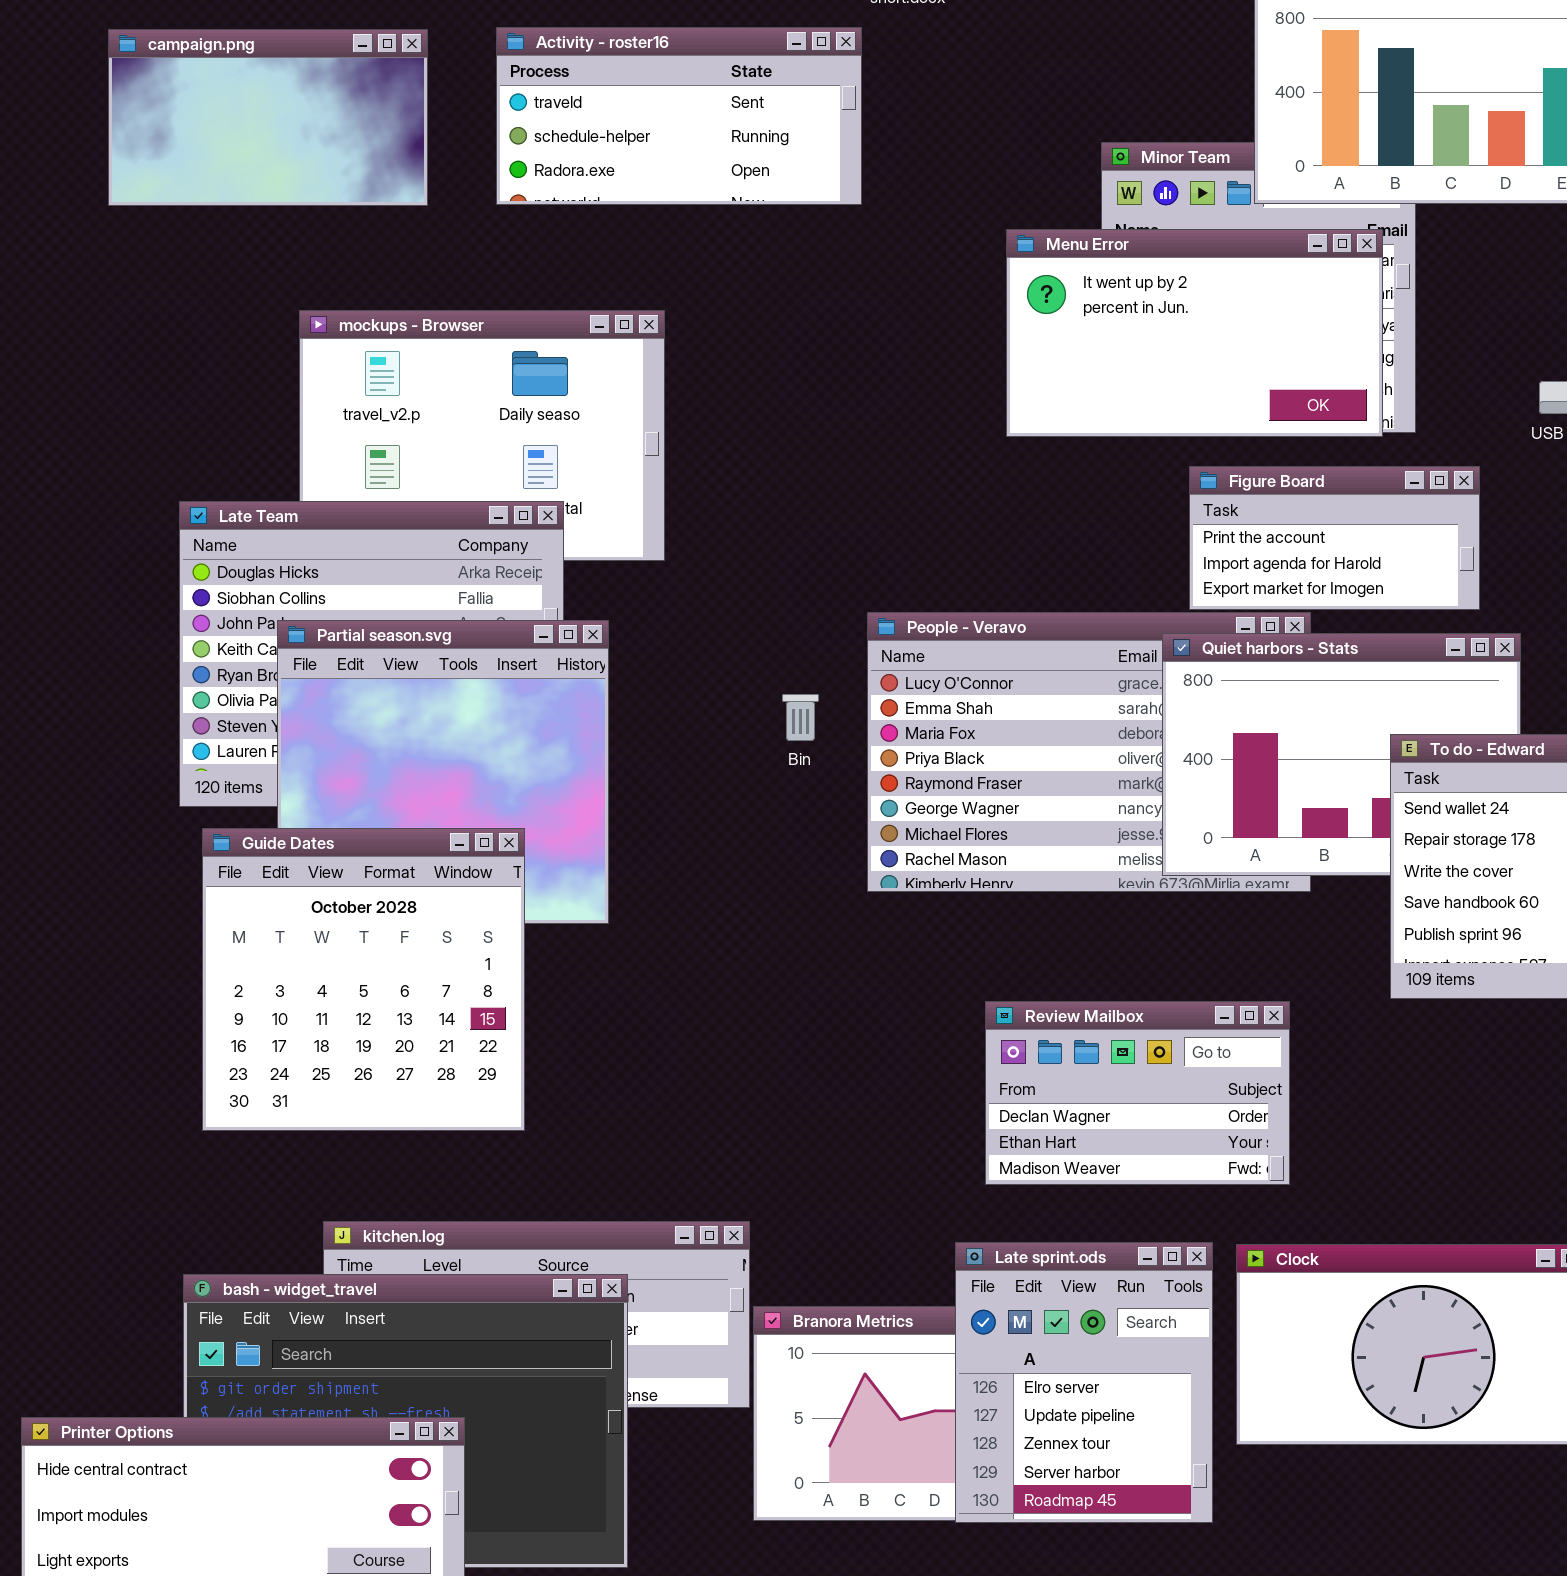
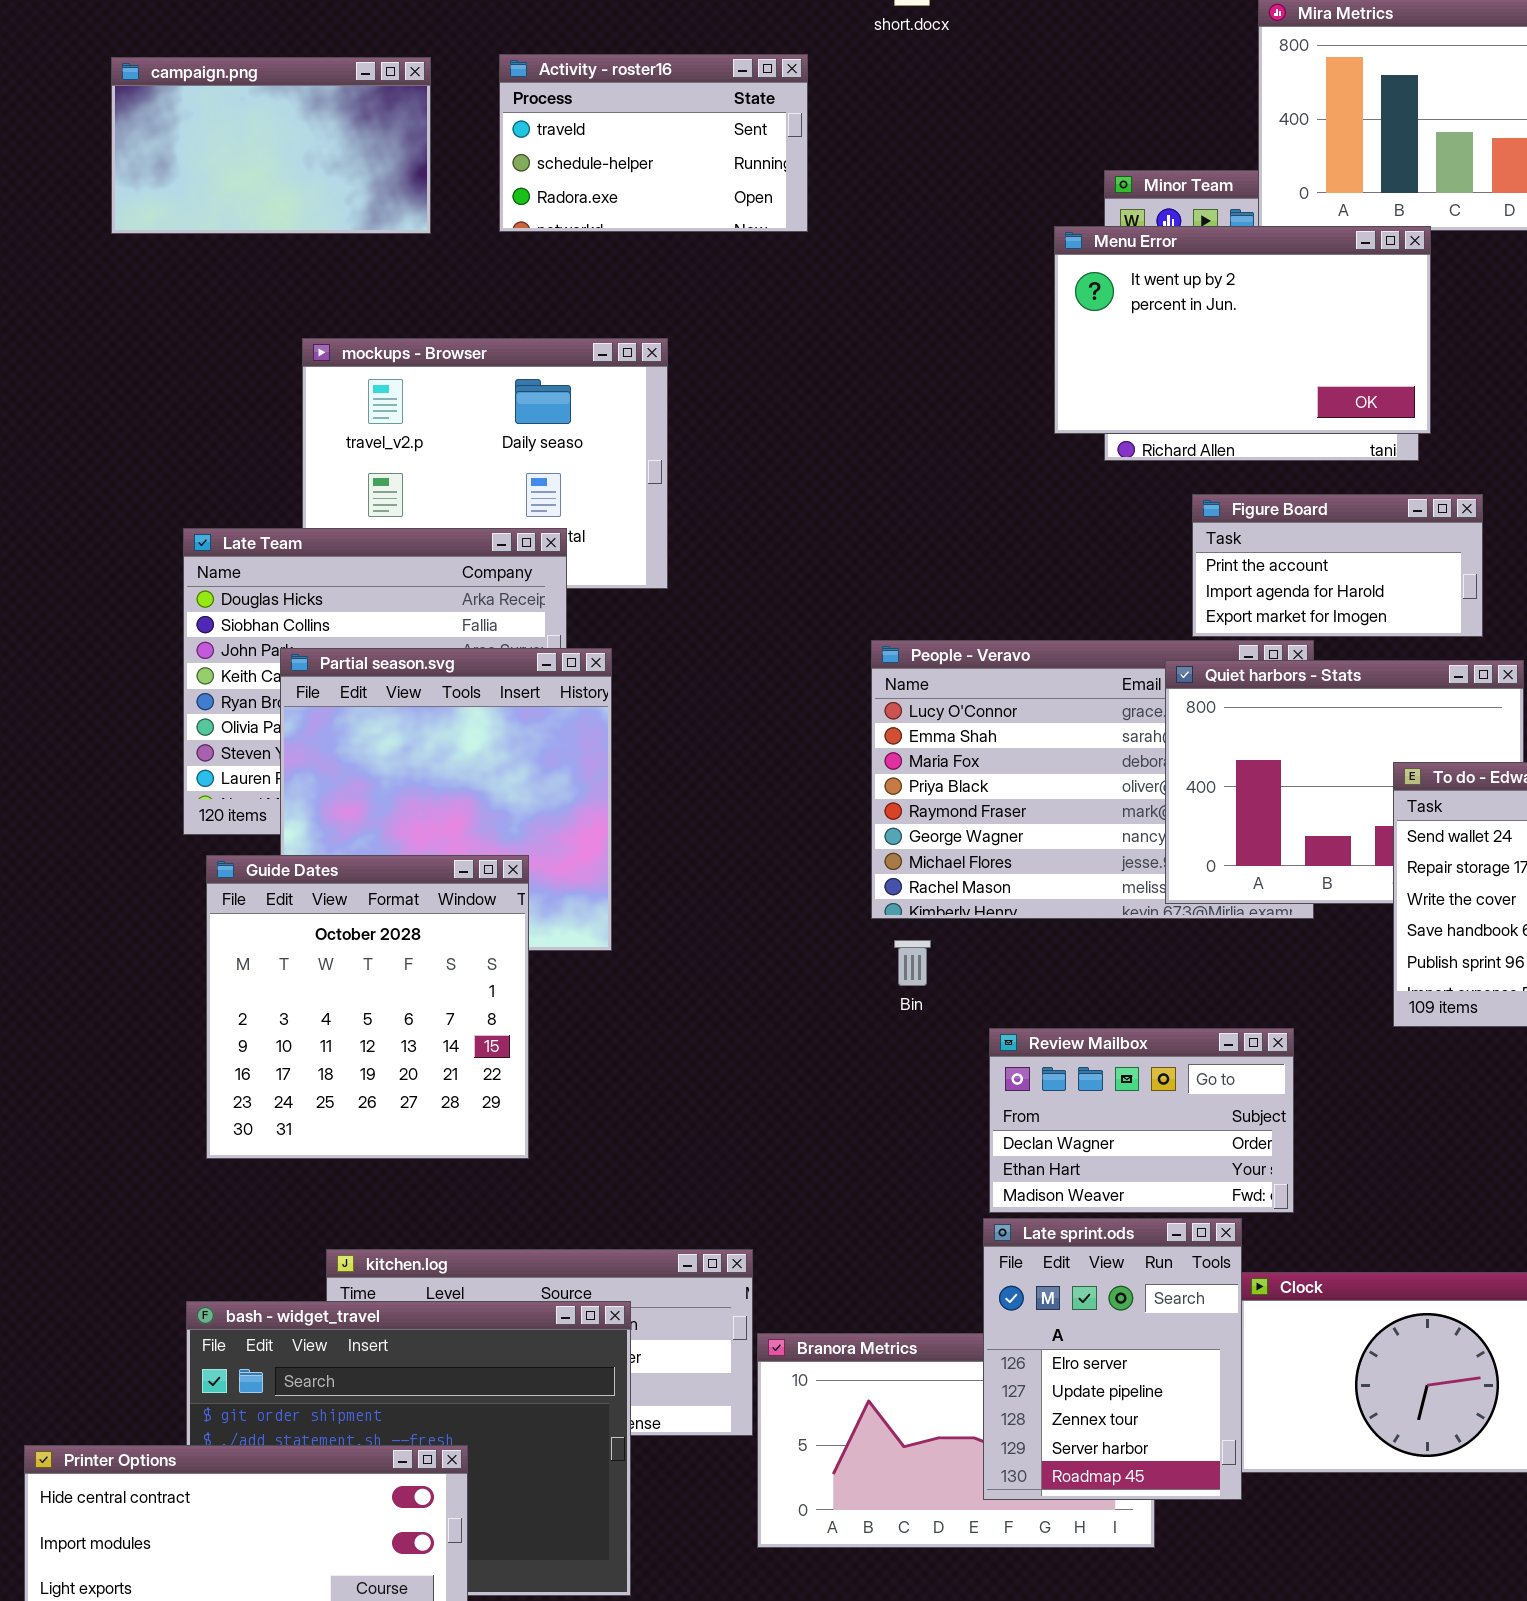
Activity - roster16: [496,27,862,205] -> [499,54,808,232], resized
Menu Error: [1006,229,1383,437] -> [1054,226,1431,434], moved
Bin: [782,694,819,741] -> [894,940,931,986], moved
Late sprint.ods: [955,1242,1213,1523] -> [983,1218,1242,1500], moved

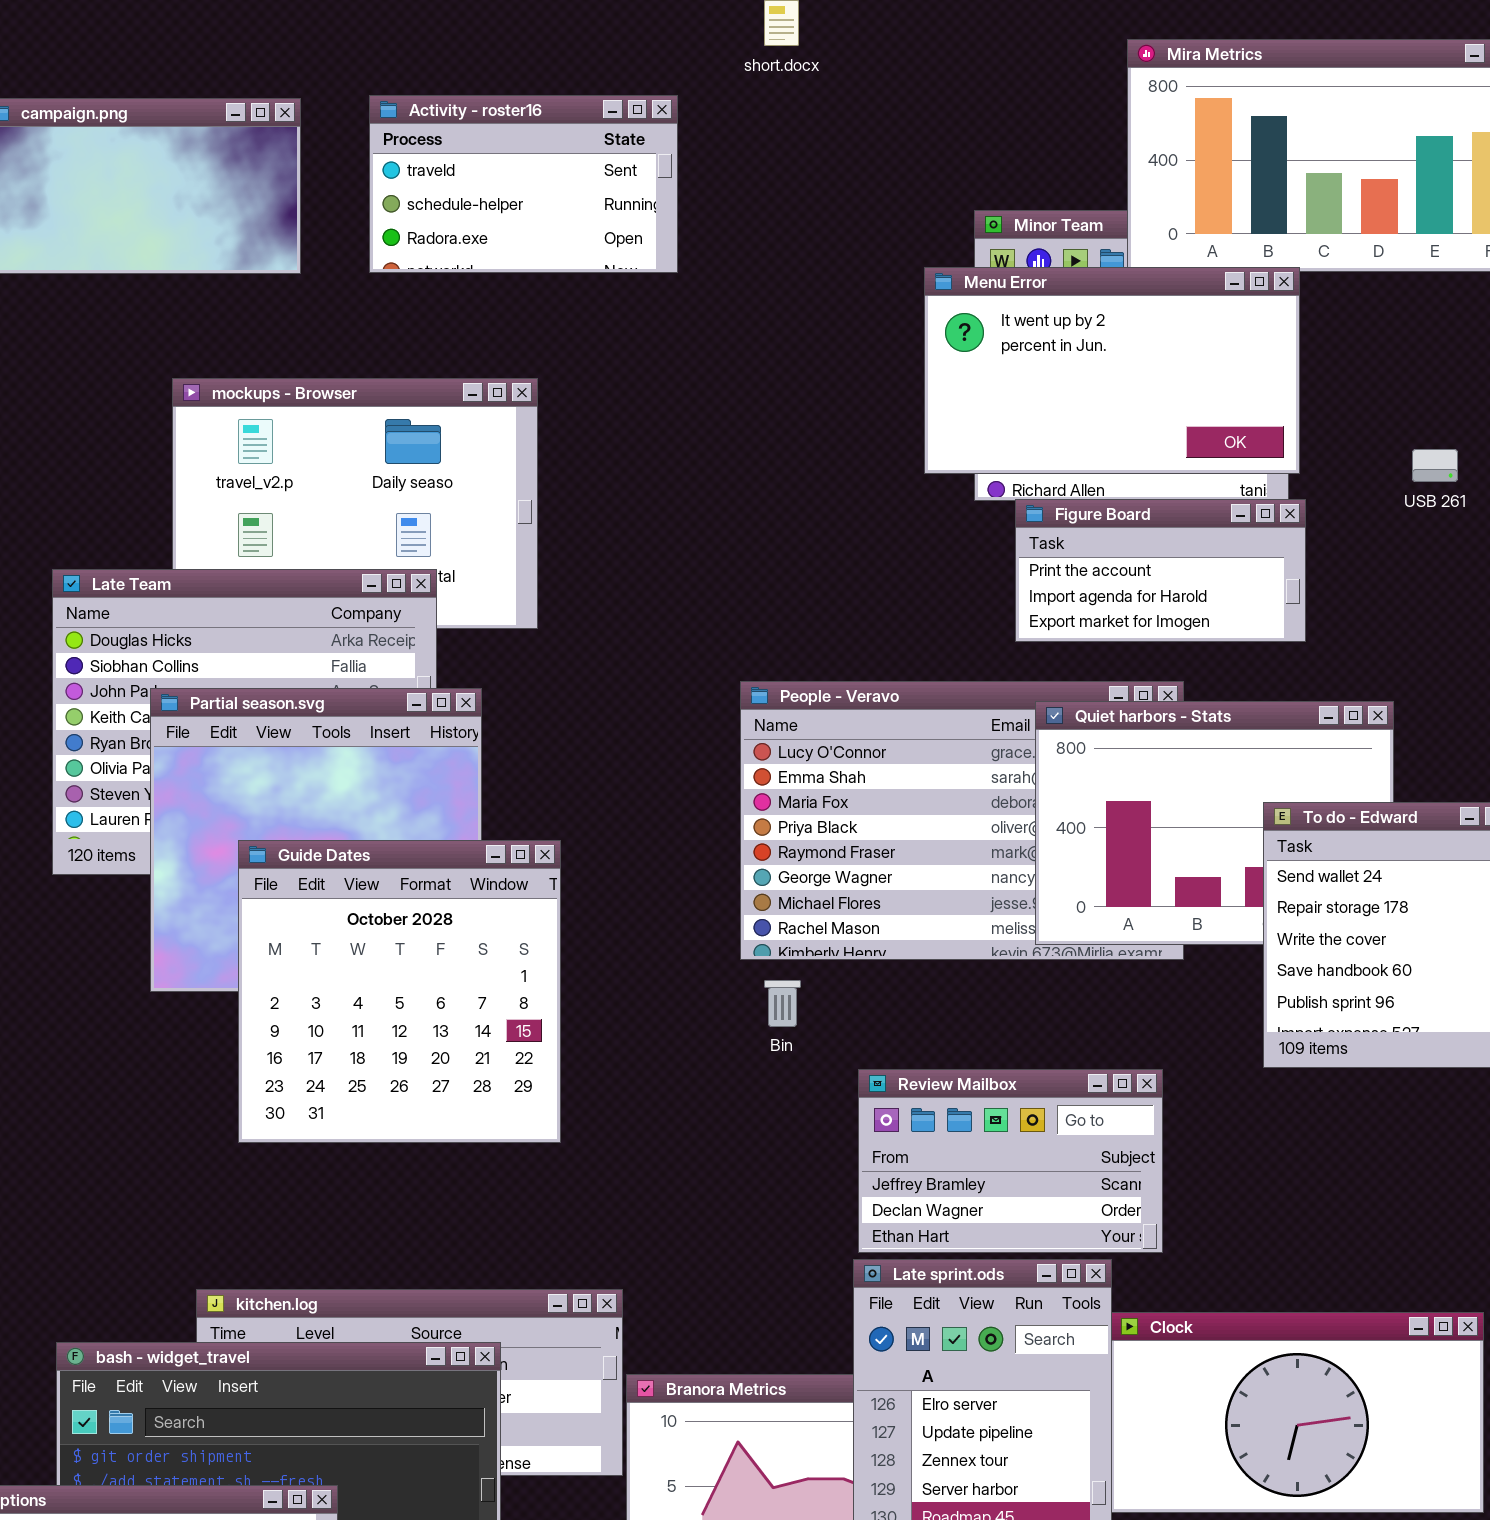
Figure Board: [1192,494,1483,637] -> [1015,499,1306,642], moved
Guide Dates: [206,855,529,1159] -> [238,840,561,1143], moved
Review Mailbox: [989,1028,1294,1213] -> [858,1069,1163,1253], scrolled up 1 row

